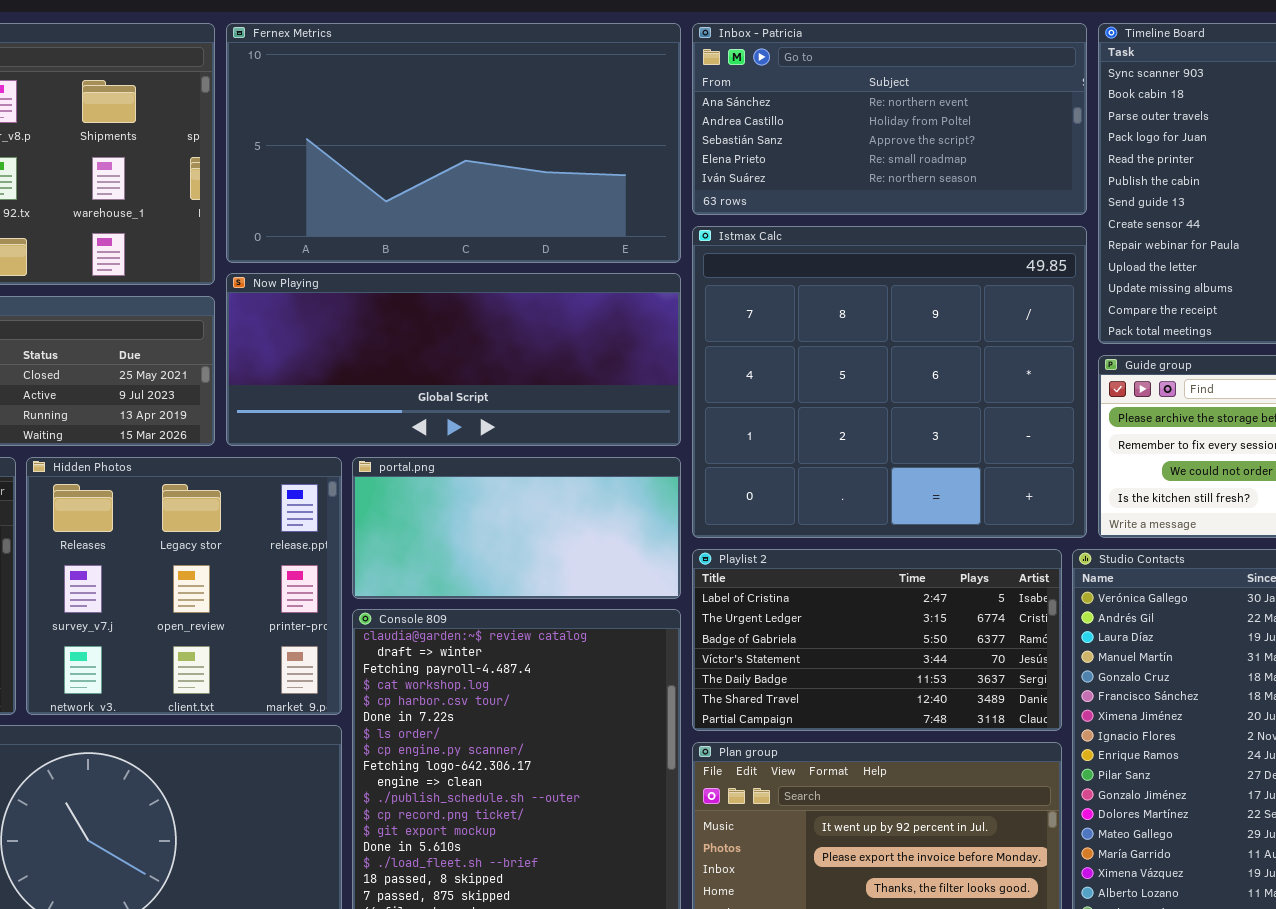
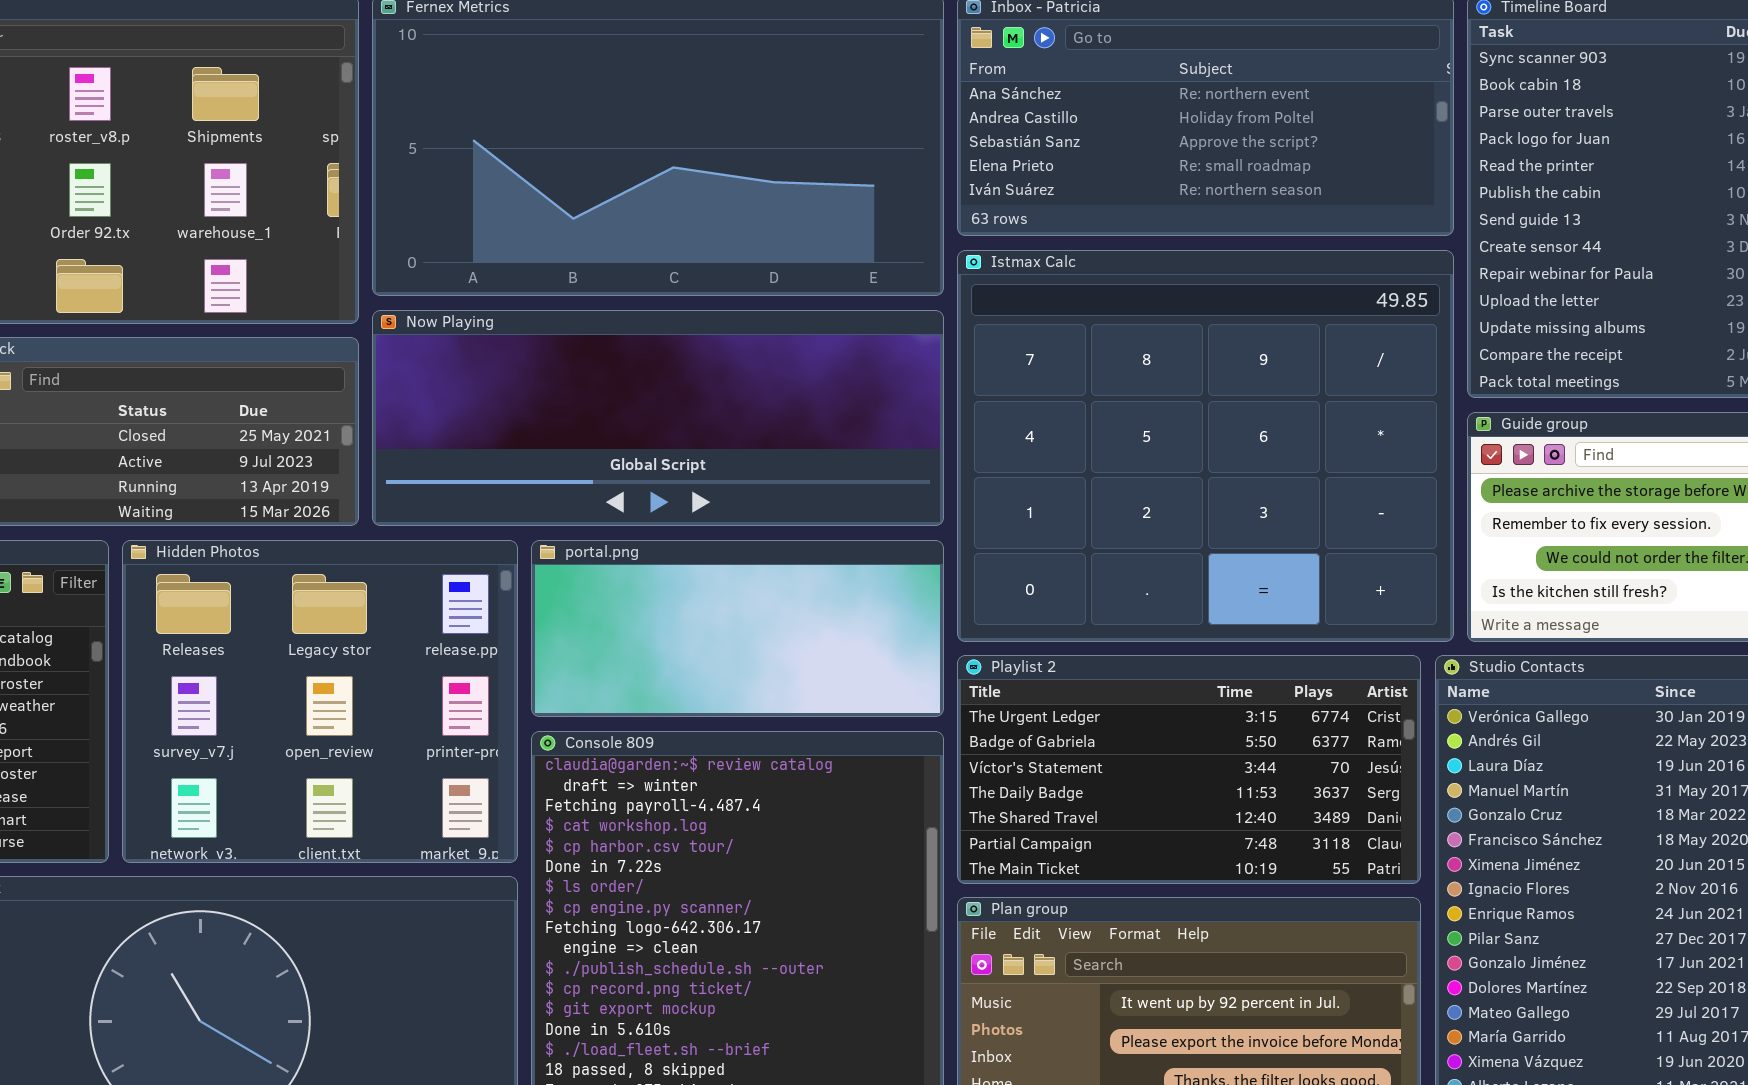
Playlist 2: [692,549,1062,731] -> [957,655,1421,884], scrolled down 1 row

